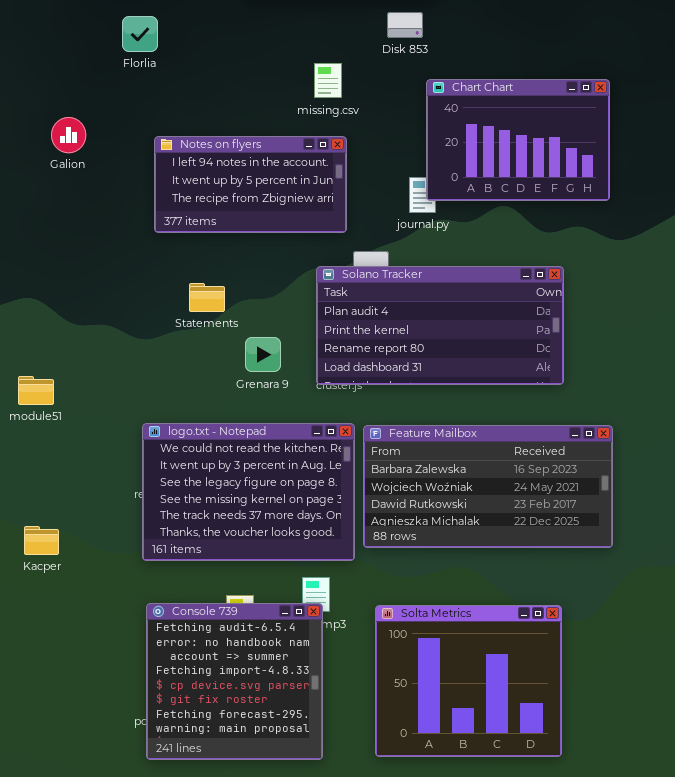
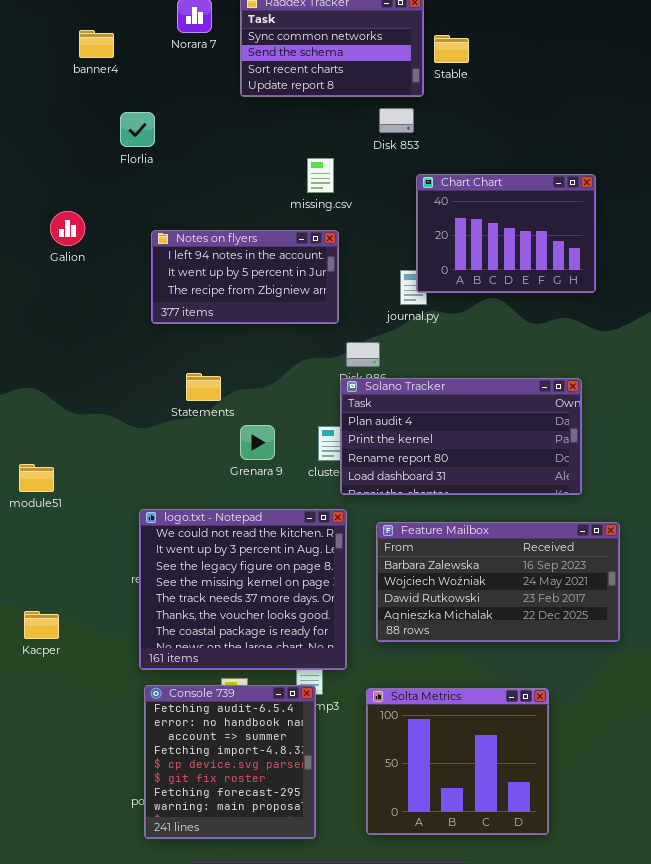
Solano Tracker: [316,266,564,385] -> [340,378,582,495], moved
logo.txt - Notepad: [142,423,355,561] -> [139,509,347,670], resized
Feature Mailbox: [363,425,613,548] -> [376,522,620,642], moved

